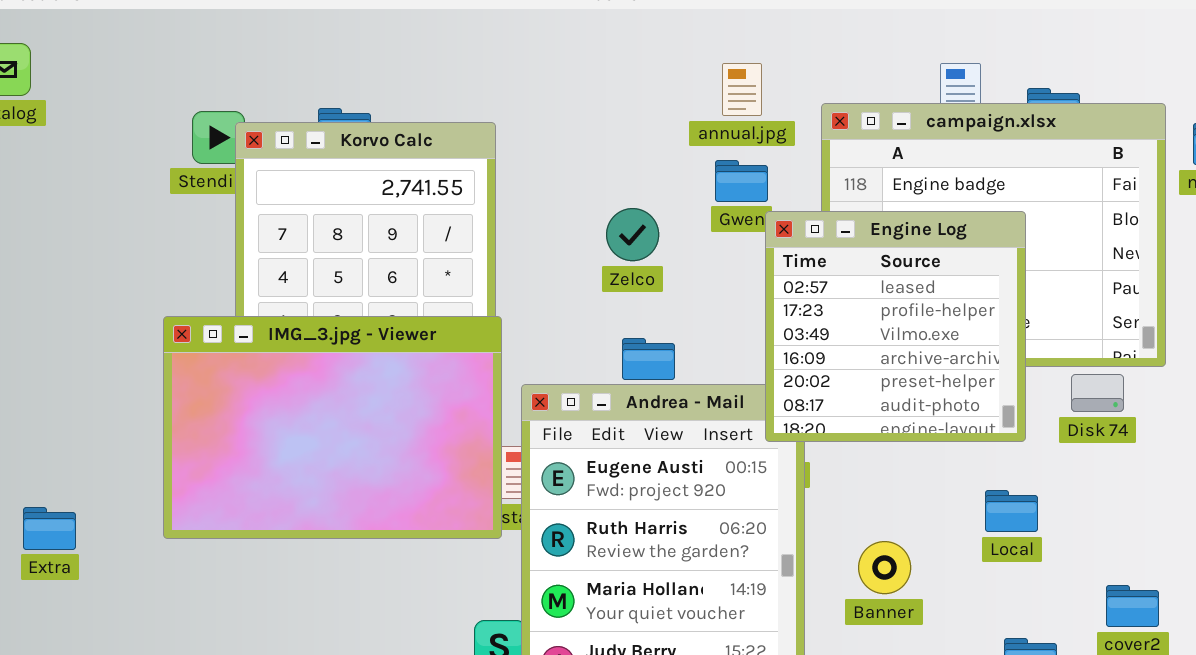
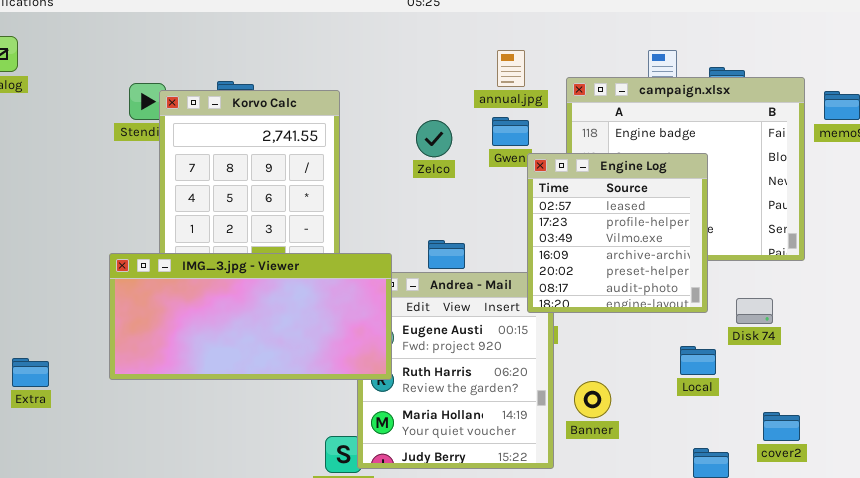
Zelco: [606,208,659,261] -> [416,120,452,157], moved
IMG_3.jpg - Viewer: [163,316,502,539] -> [109,253,392,380], resized
Disk 74: [1071,374,1124,412] -> [736,298,773,324], moved
Banner: [858,541,911,594] -> [574,381,611,418], moved

